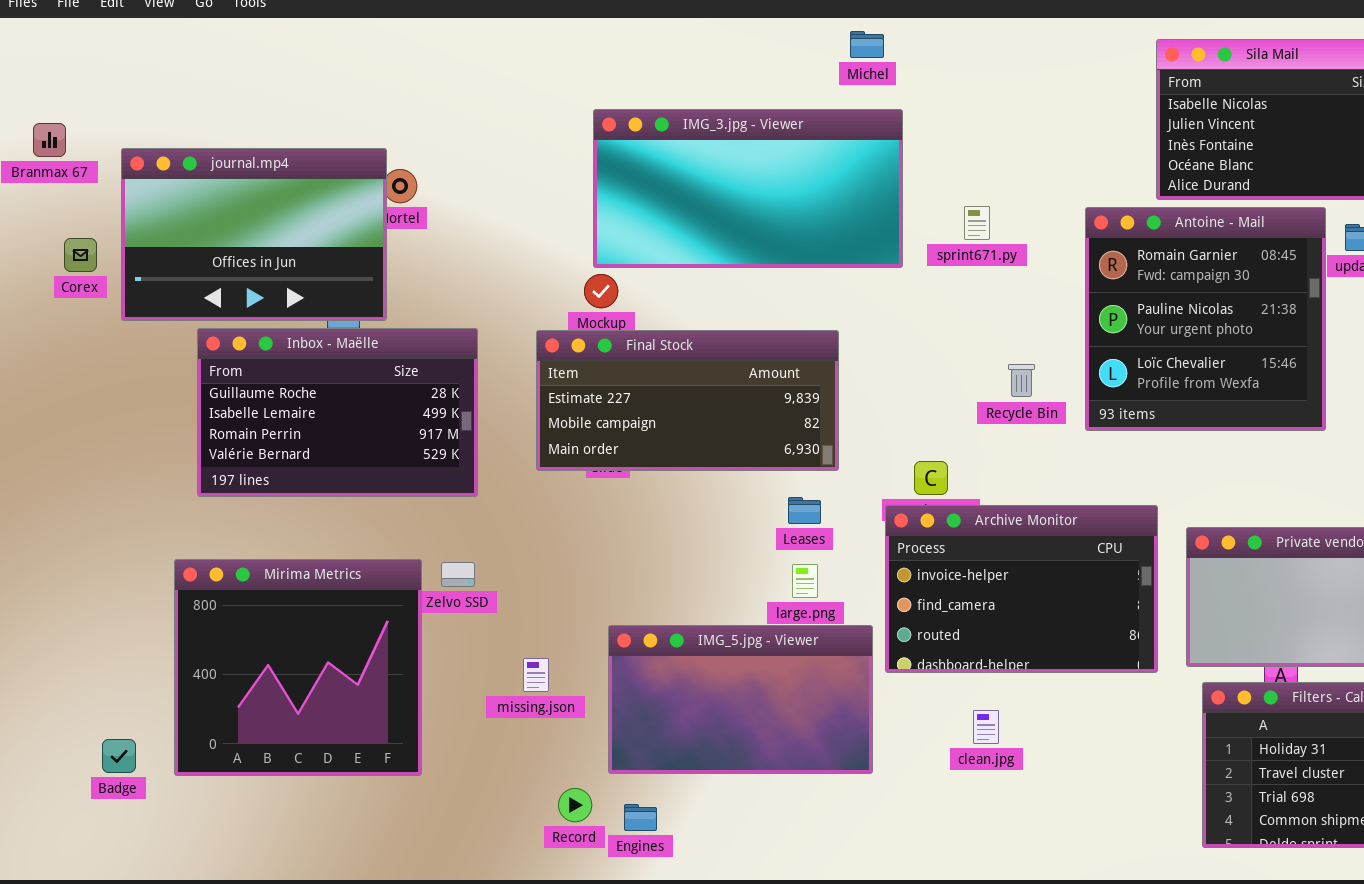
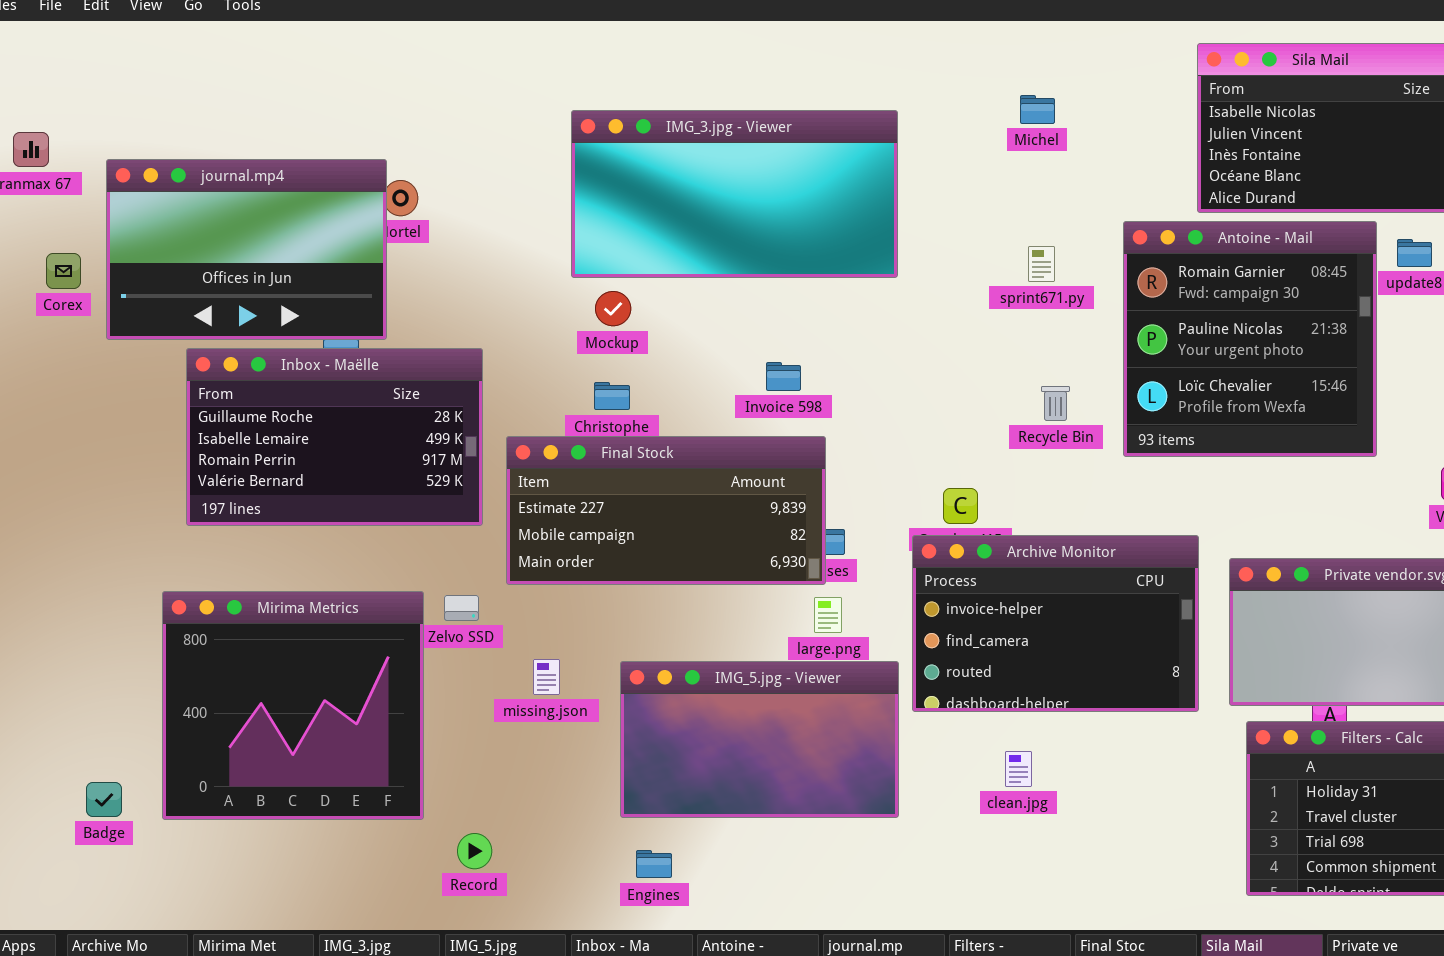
Michel: [850,31,884,58] -> [1020,95,1055,124], moved
IMG_3.jpg - Viewer: [593,109,903,268] -> [571,110,898,278], moved
sprint671.py: [964,206,990,240] -> [1028,246,1055,282], moved
Final Stock: [536,330,839,471] -> [506,436,826,585], moved
missing.json: [523,658,549,692] -> [533,659,560,695], moved
Record: [558,788,592,822] -> [457,833,492,869], moved

